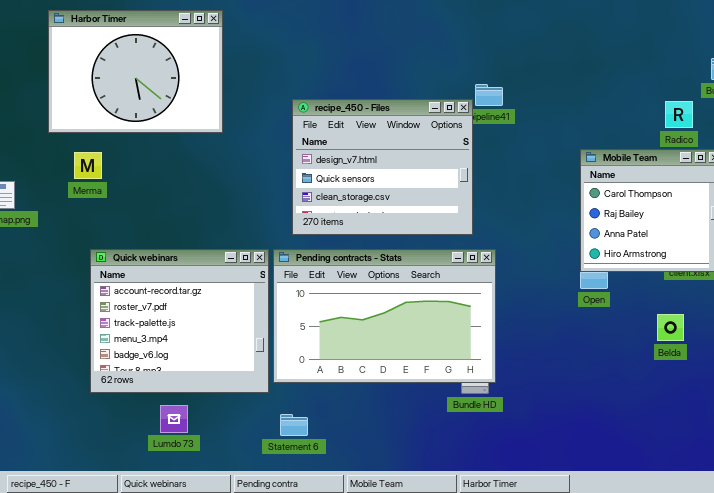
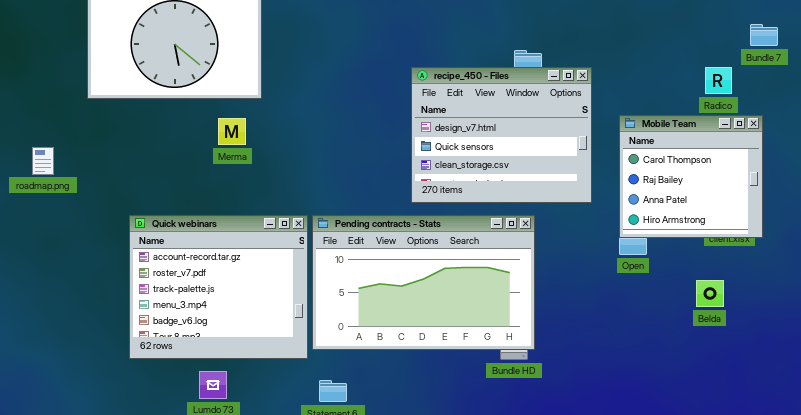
recipe_450 - Files: [292,99,473,235] -> [411,67,592,203], moved
Merma: [74,152,102,179] -> [218,118,246,145], moved

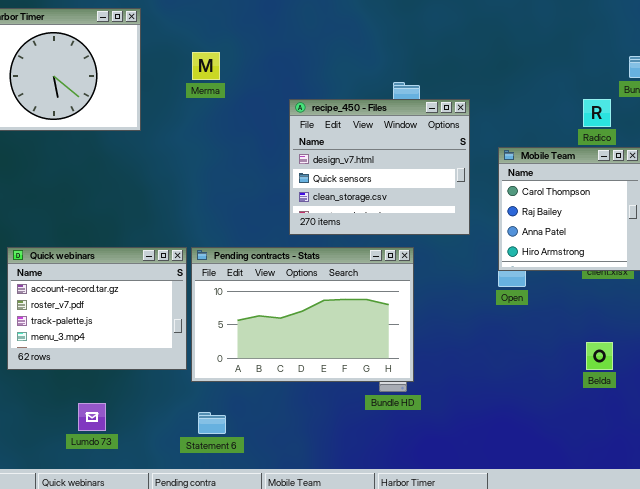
Merma: [218,118,246,145] -> [192,52,220,80], moved
Quick webinars: [129,215,308,359] -> [7,247,187,370], resized
Belda: [696,280,724,307] -> [586,342,613,370], moved

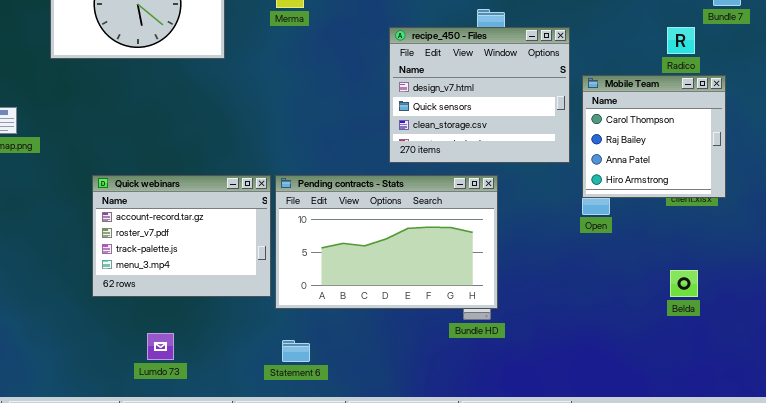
recipe_450 - Files: [289,99,470,235] -> [389,27,570,163], moved
Lumdo 73: [78,403,106,431] -> [147,333,174,360], moved

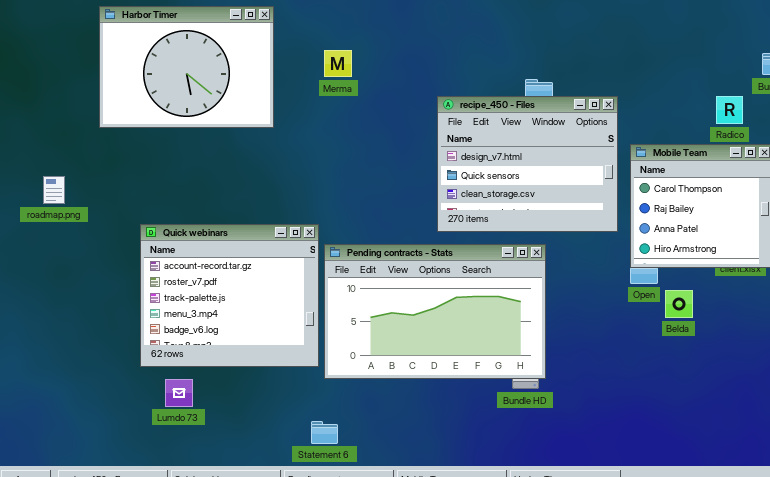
Quick webinars: [92,175,271,297] -> [140,224,319,367], resized
Belda: [670,270,698,297] -> [665,290,693,318], moved
Lumdo 73: [147,333,174,360] -> [165,379,193,407], moved
Statement 6: [282,340,310,362] -> [311,421,338,444], moved

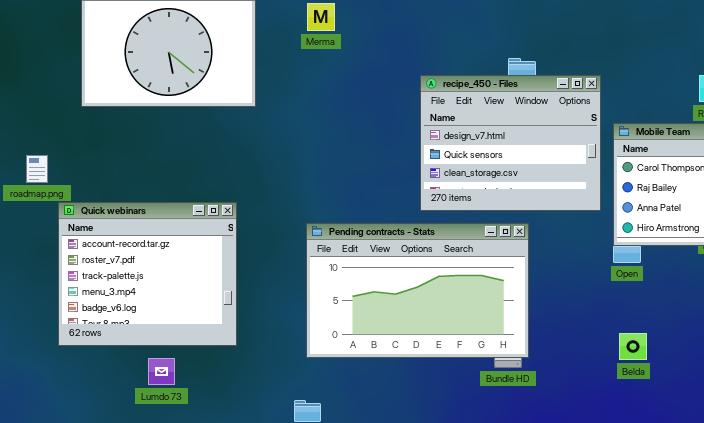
Merma: [324,50,352,77] -> [307,3,335,31], moved
Quick webinars: [140,224,319,367] -> [58,202,237,346], moved
Belda: [665,290,693,318] -> [619,333,647,360], moved

